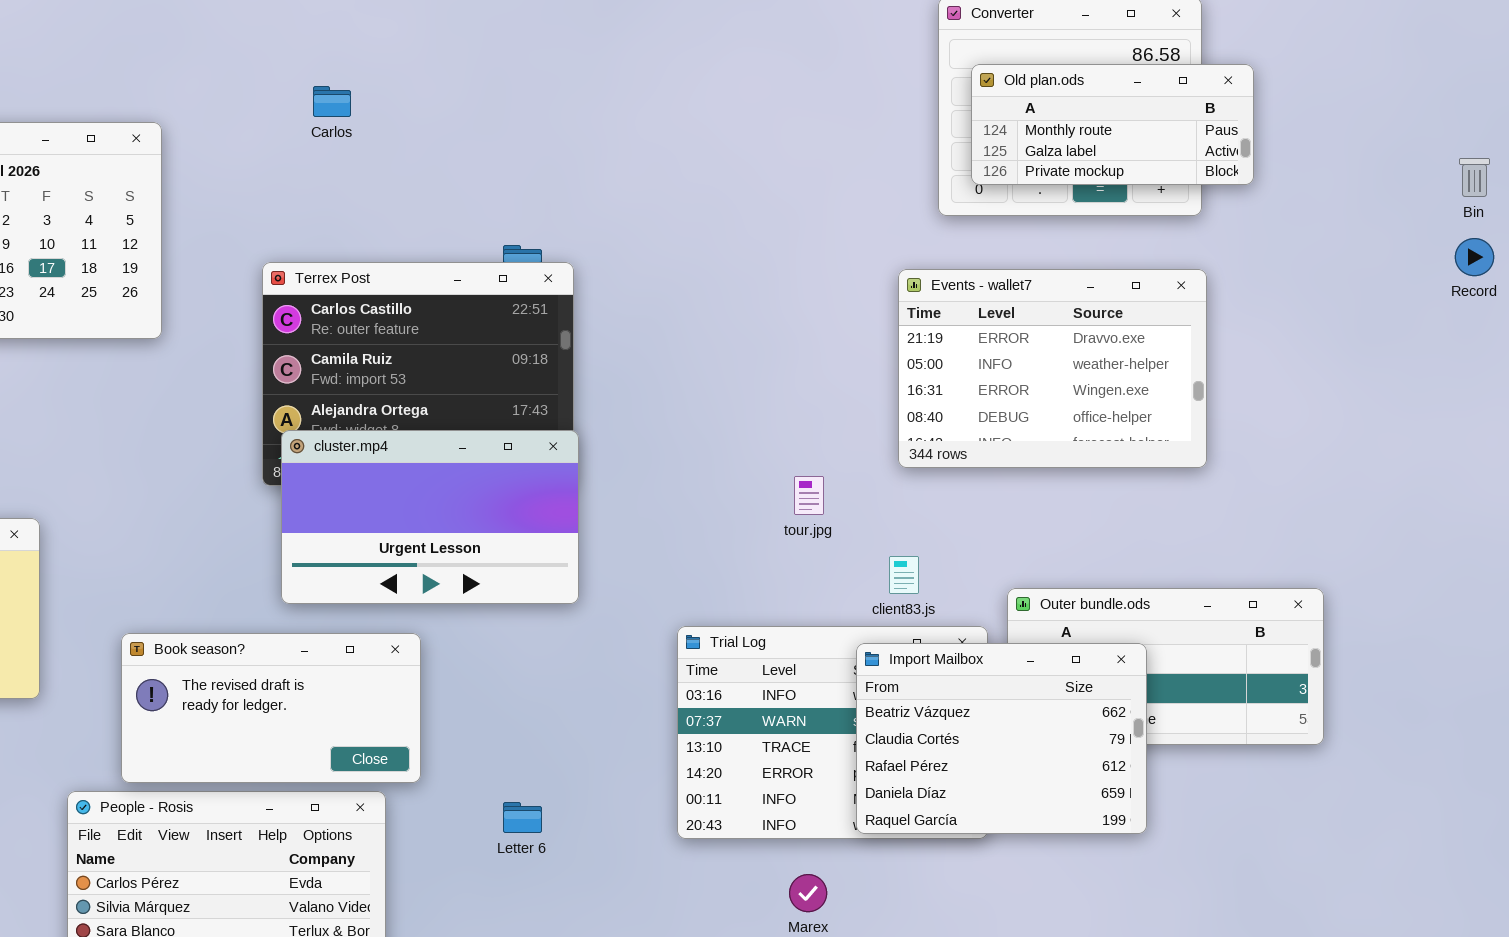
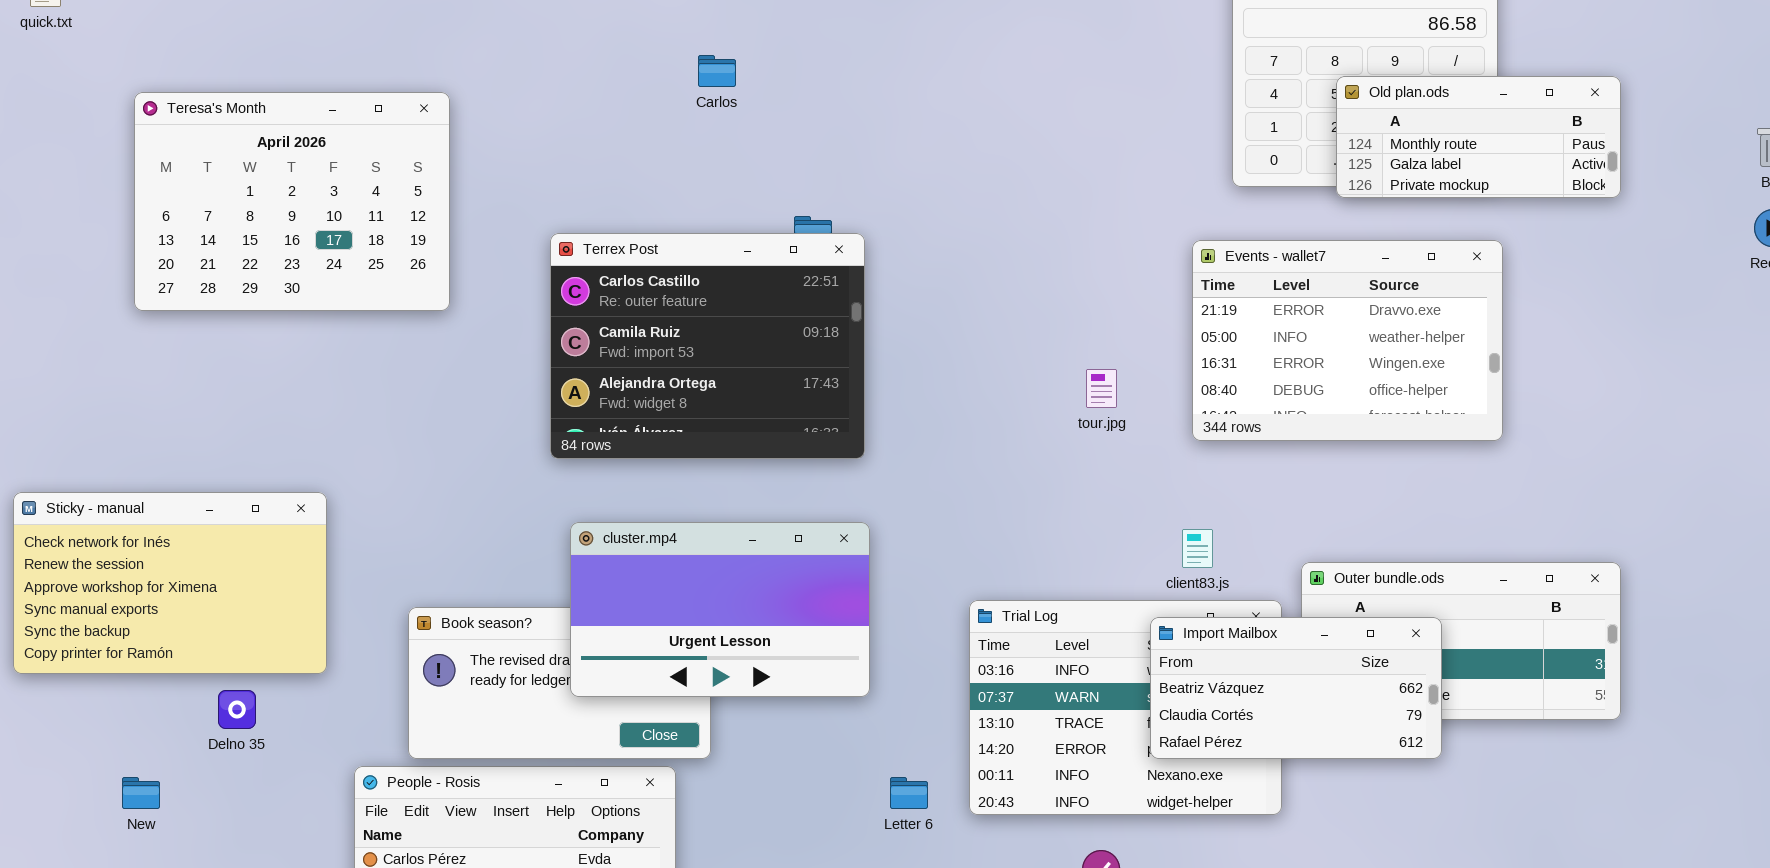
Old plan.ods: [971,64,1254,185] -> [1336,76,1621,198], moved
Carlos: [313,86,351,117] -> [698,55,736,87], moved
cluster.mp4: [281,430,579,604] -> [570,522,870,697], moved
tour.jpg: [794,476,824,515] -> [1086,369,1117,408], moved
Import Mailbox: [856,643,1147,834] -> [1150,617,1442,759], resized
Letter 6: [503,802,542,833] -> [890,777,928,809], moved

